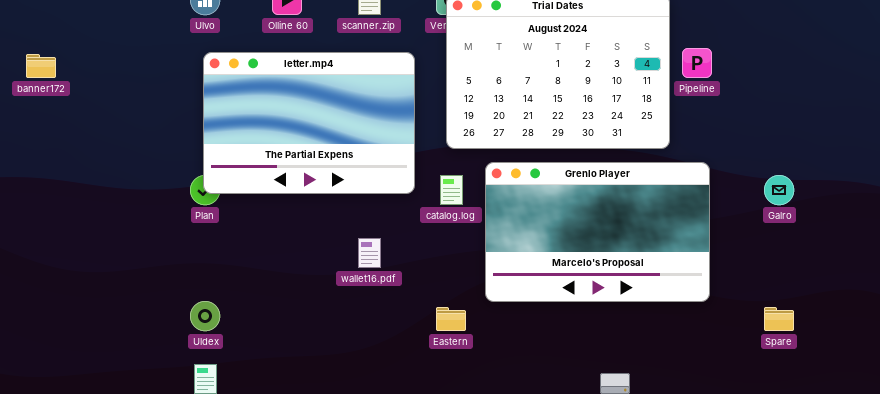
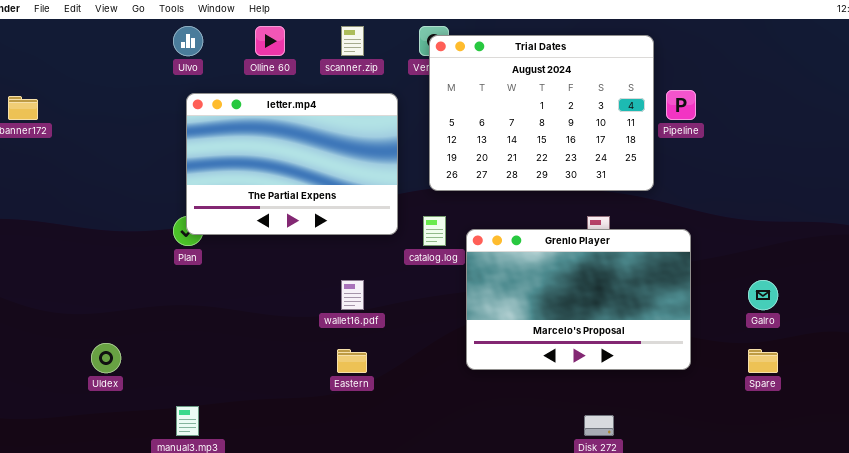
Grenlo Player: [485,162,710,302] -> [466,229,691,370], moved
Galro: [764,175,794,205] -> [748,280,778,310], moved
Uldex: [190,301,220,331] -> [91,343,121,373], moved
Eastern: [436,307,466,331] -> [337,349,367,373], moved

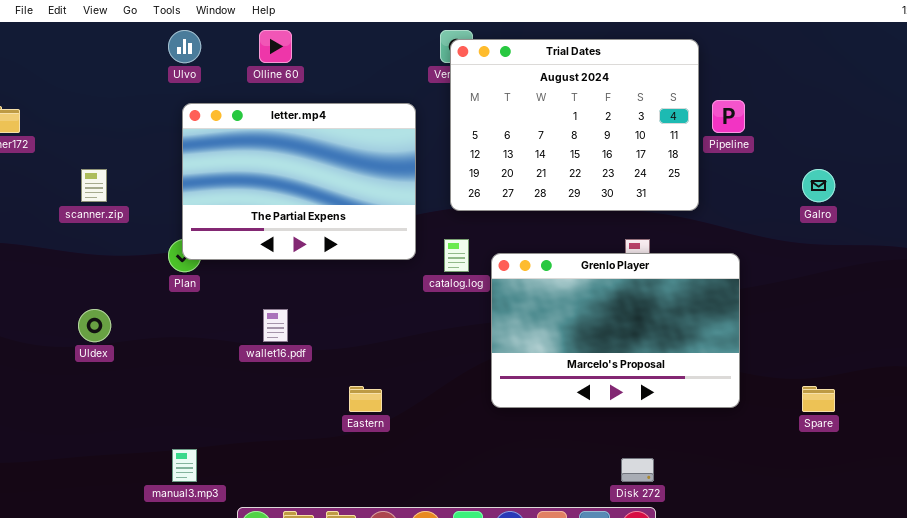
scanner.zip: [341,26,364,56] -> [81,169,107,202], moved
wallet16.pdf: [341,280,364,310] -> [263,309,288,342], moved
Galro: [748,280,778,310] -> [802,169,835,202], moved
Uldex: [91,343,121,373] -> [78,309,111,342], moved

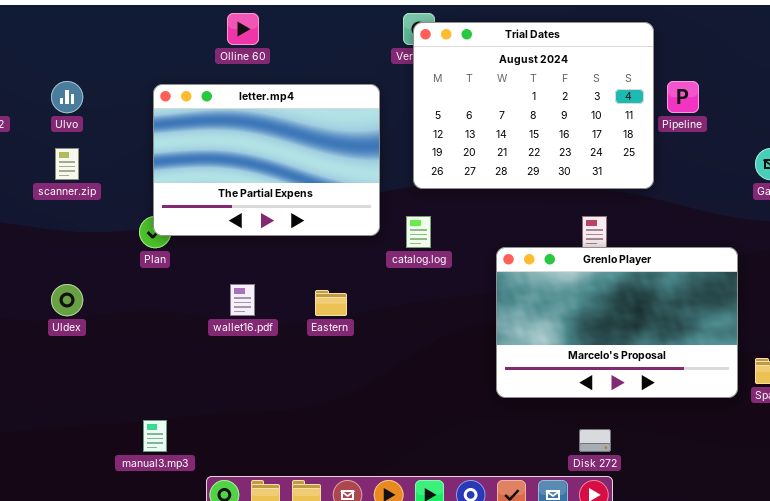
Ulvo: [168,30,201,63] -> [51,81,83,113], moved
Grenlo Player: [491,253,740,408] -> [496,247,738,398], moved
Eastern: [349,386,382,412] -> [315,290,347,316], moved

